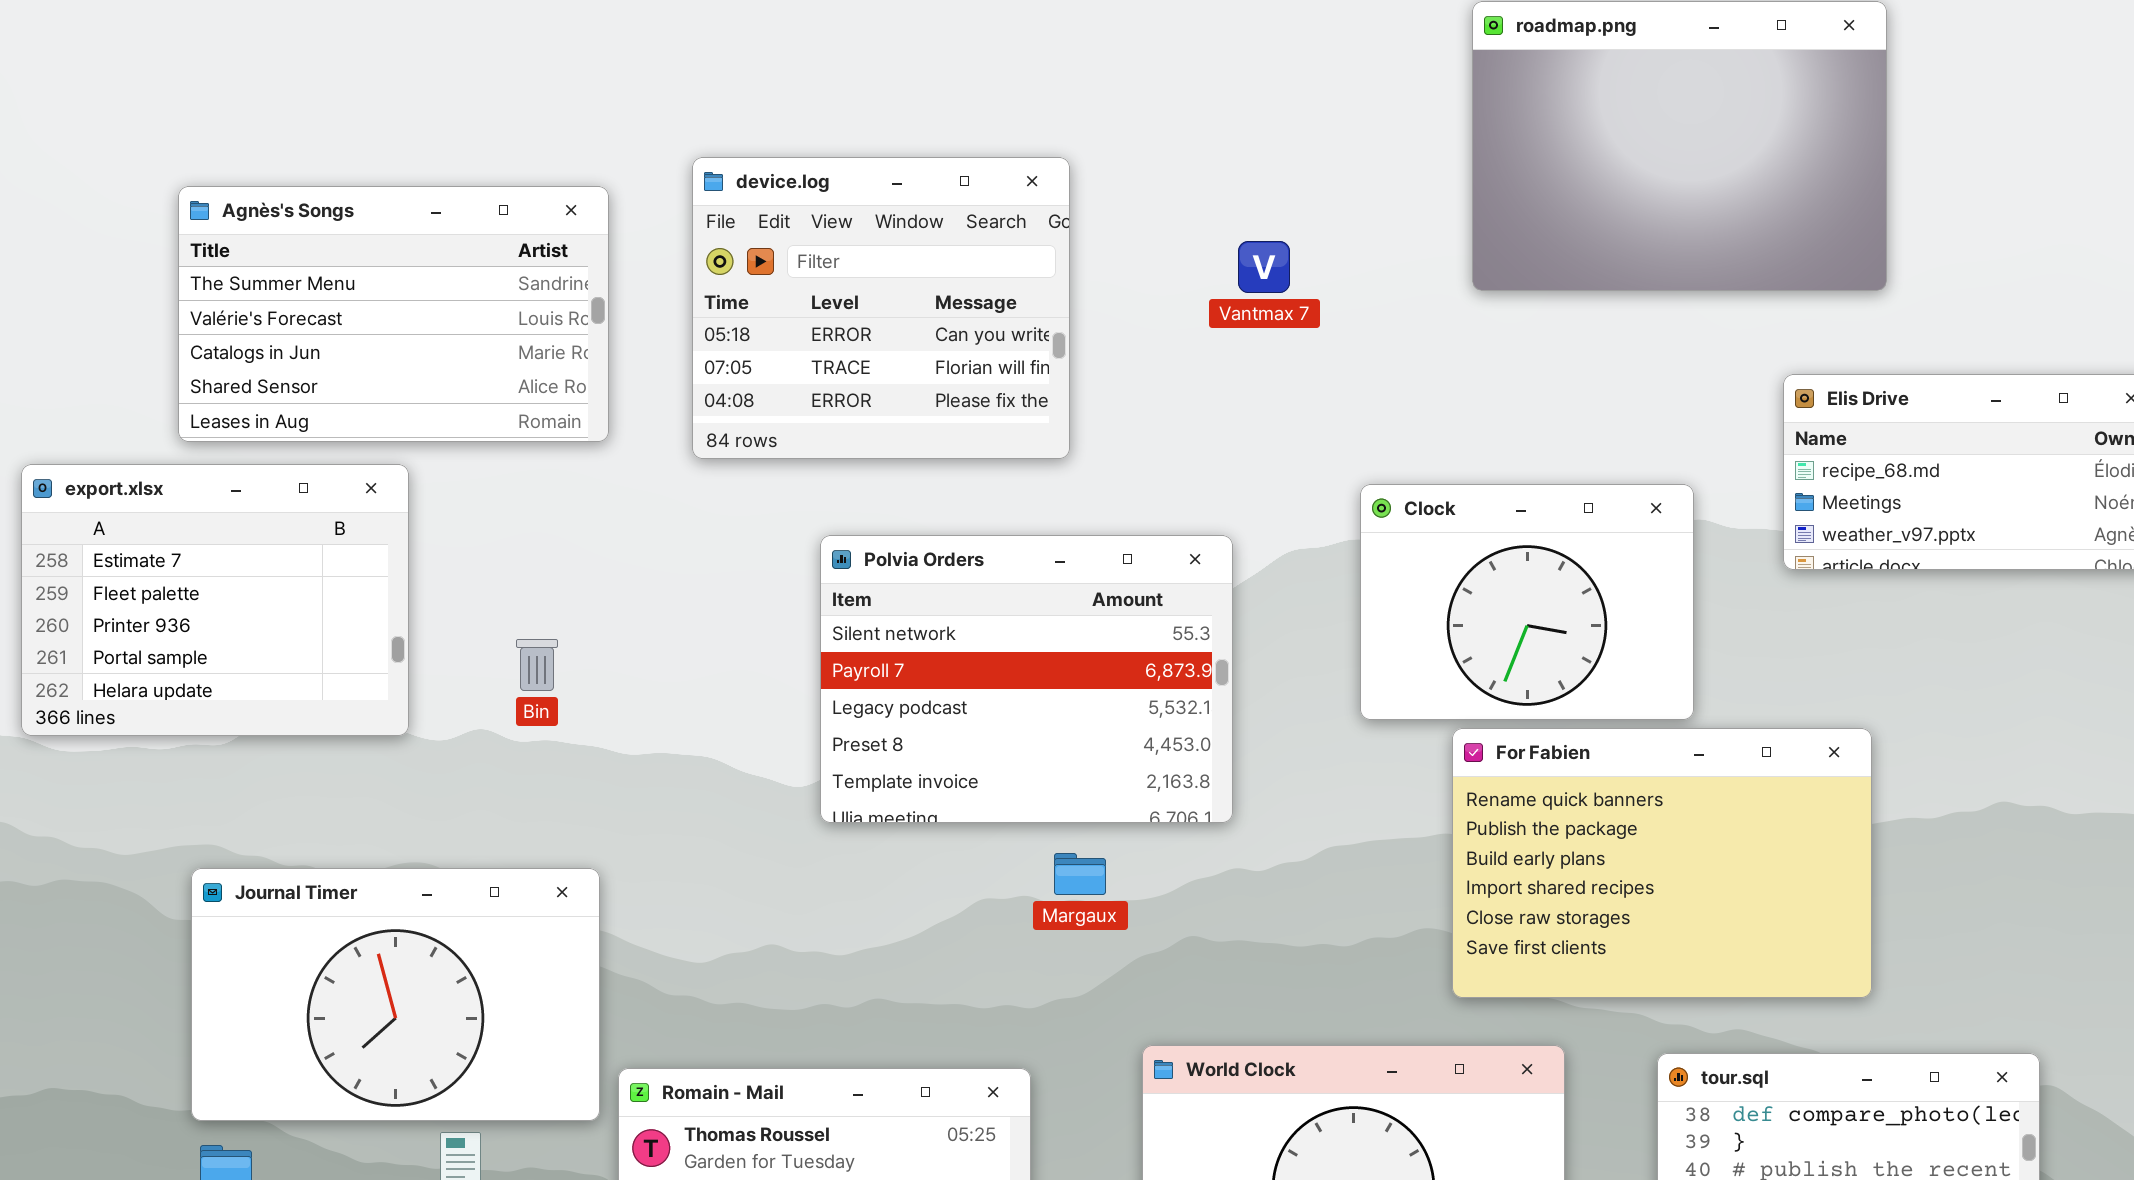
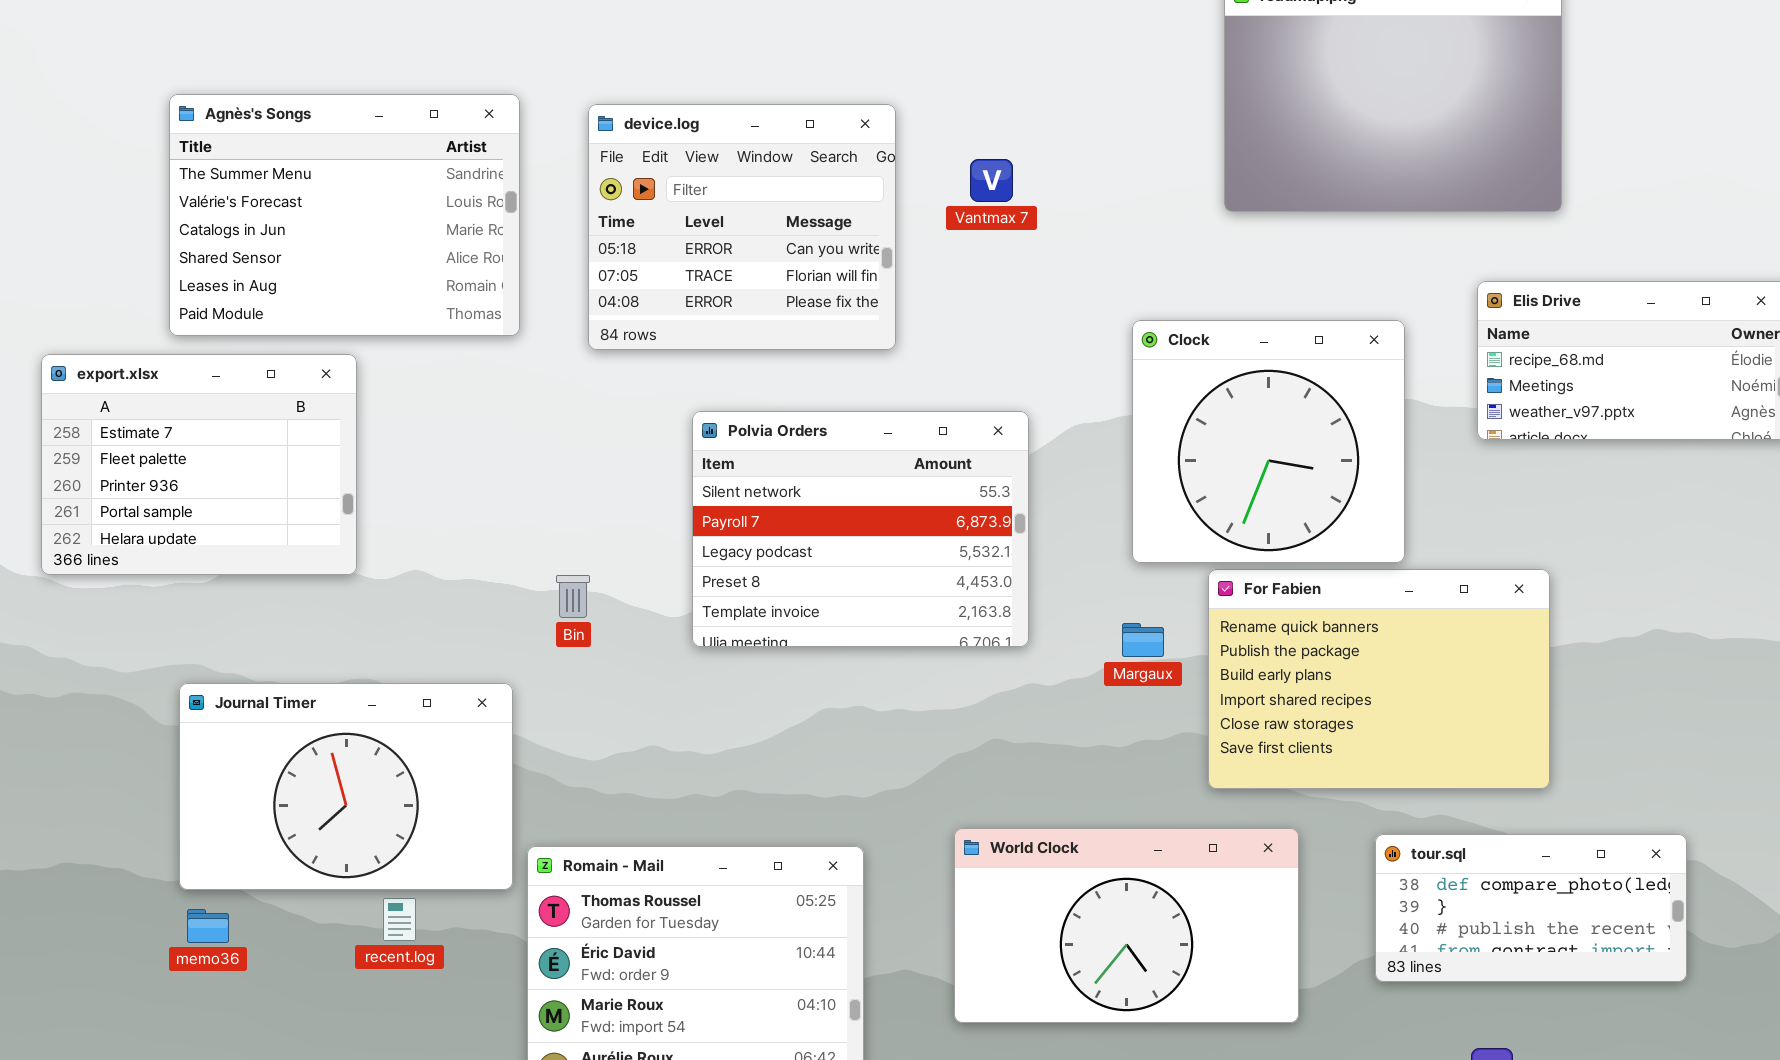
Agnès's Songs: [178,186,609,442] -> [169,94,520,336], resized
Vantmax 7: [1238,241,1290,293] -> [970,159,1013,202], moved
Clock: [1360,484,1694,720] -> [1132,320,1405,563], resized
Bin: [516,639,558,691] -> [556,575,590,618], moved
Margaux: [1054,853,1106,895] -> [1122,623,1164,657], moved

